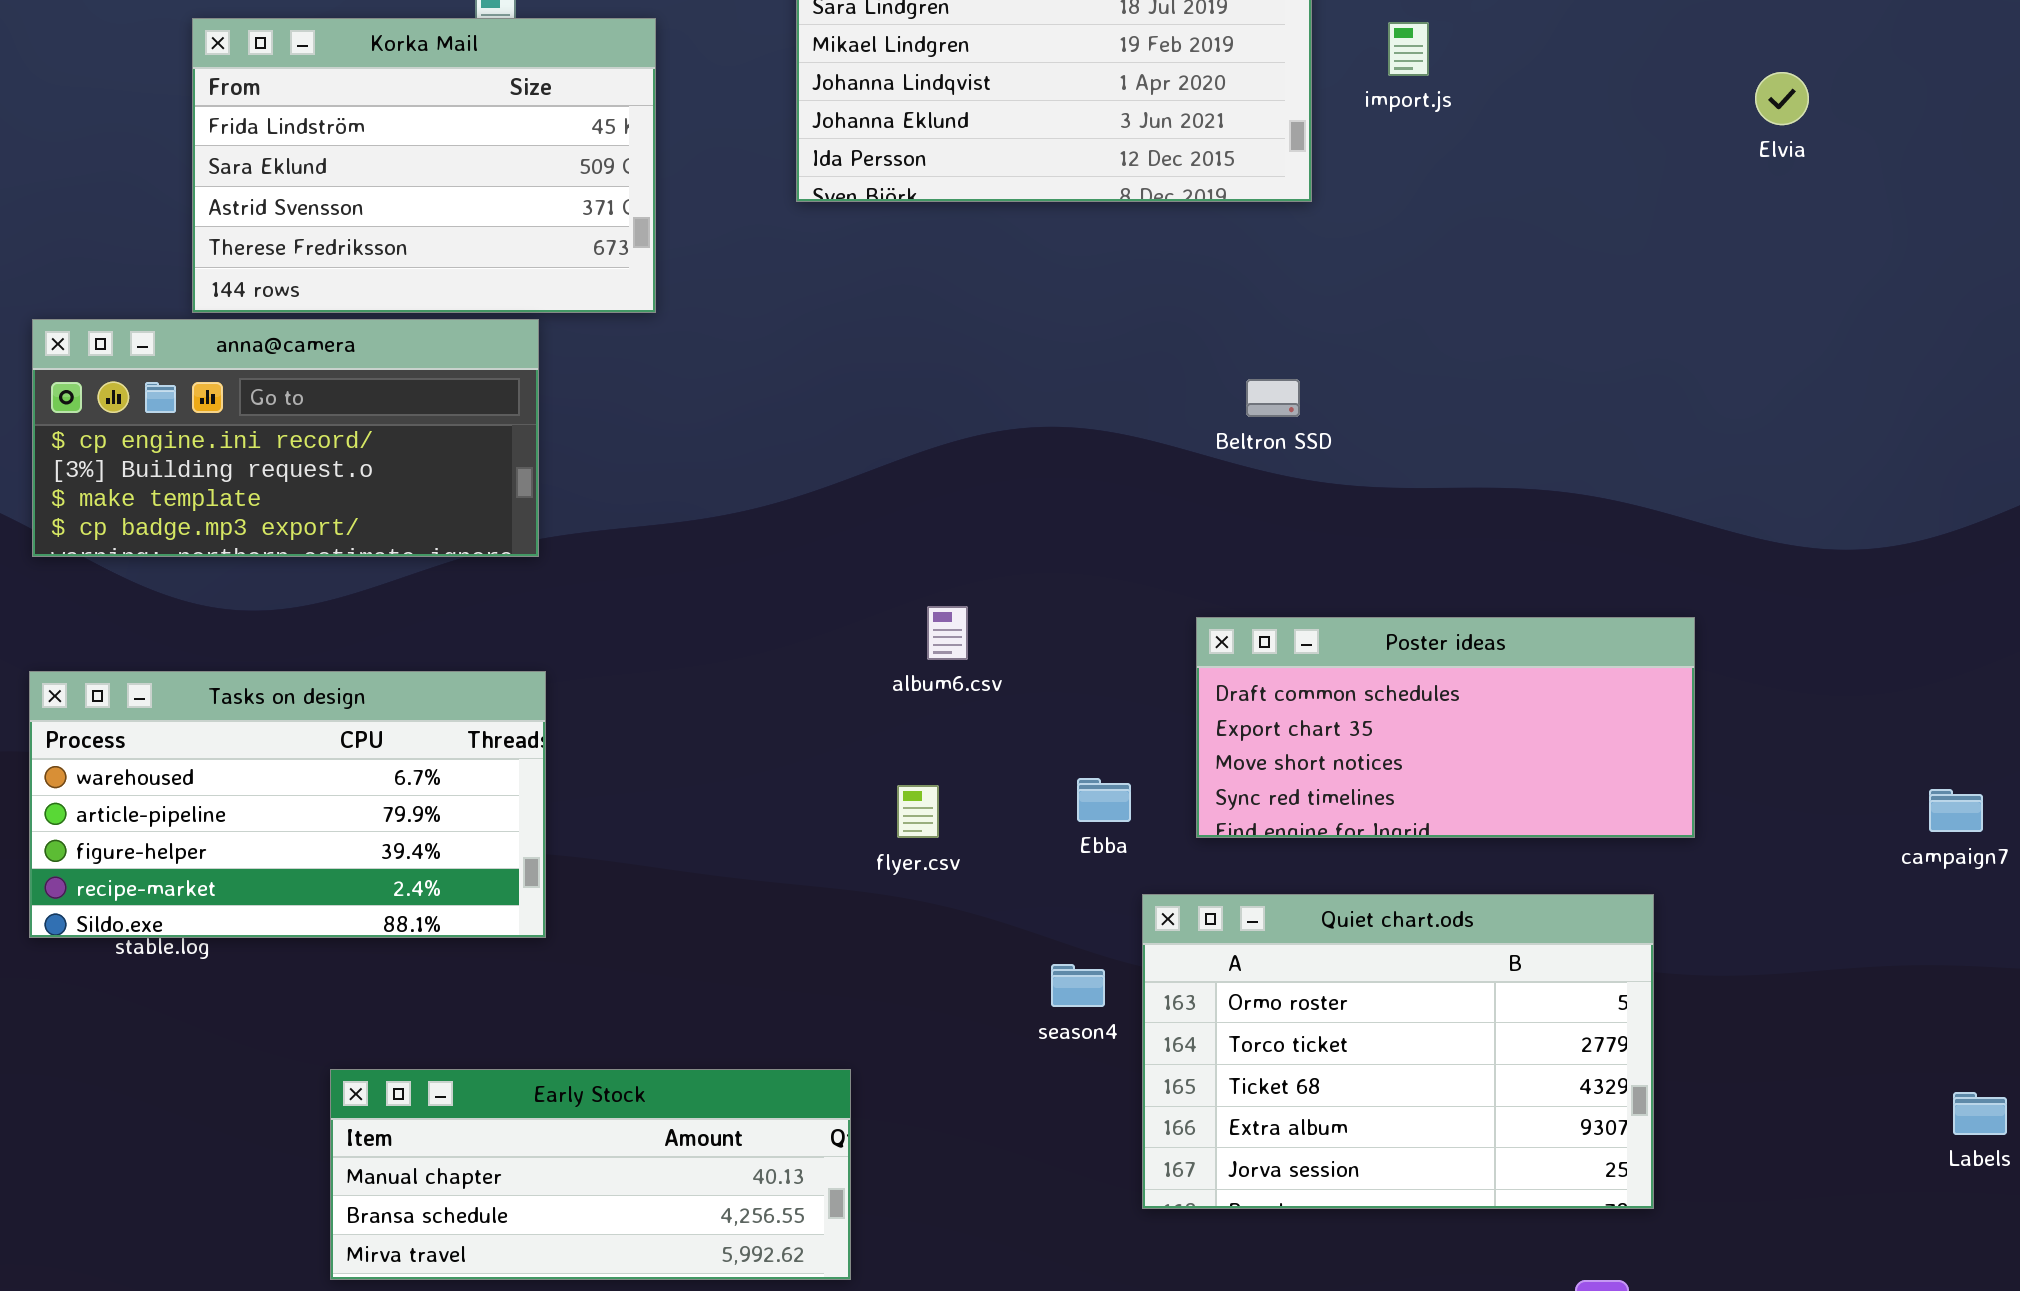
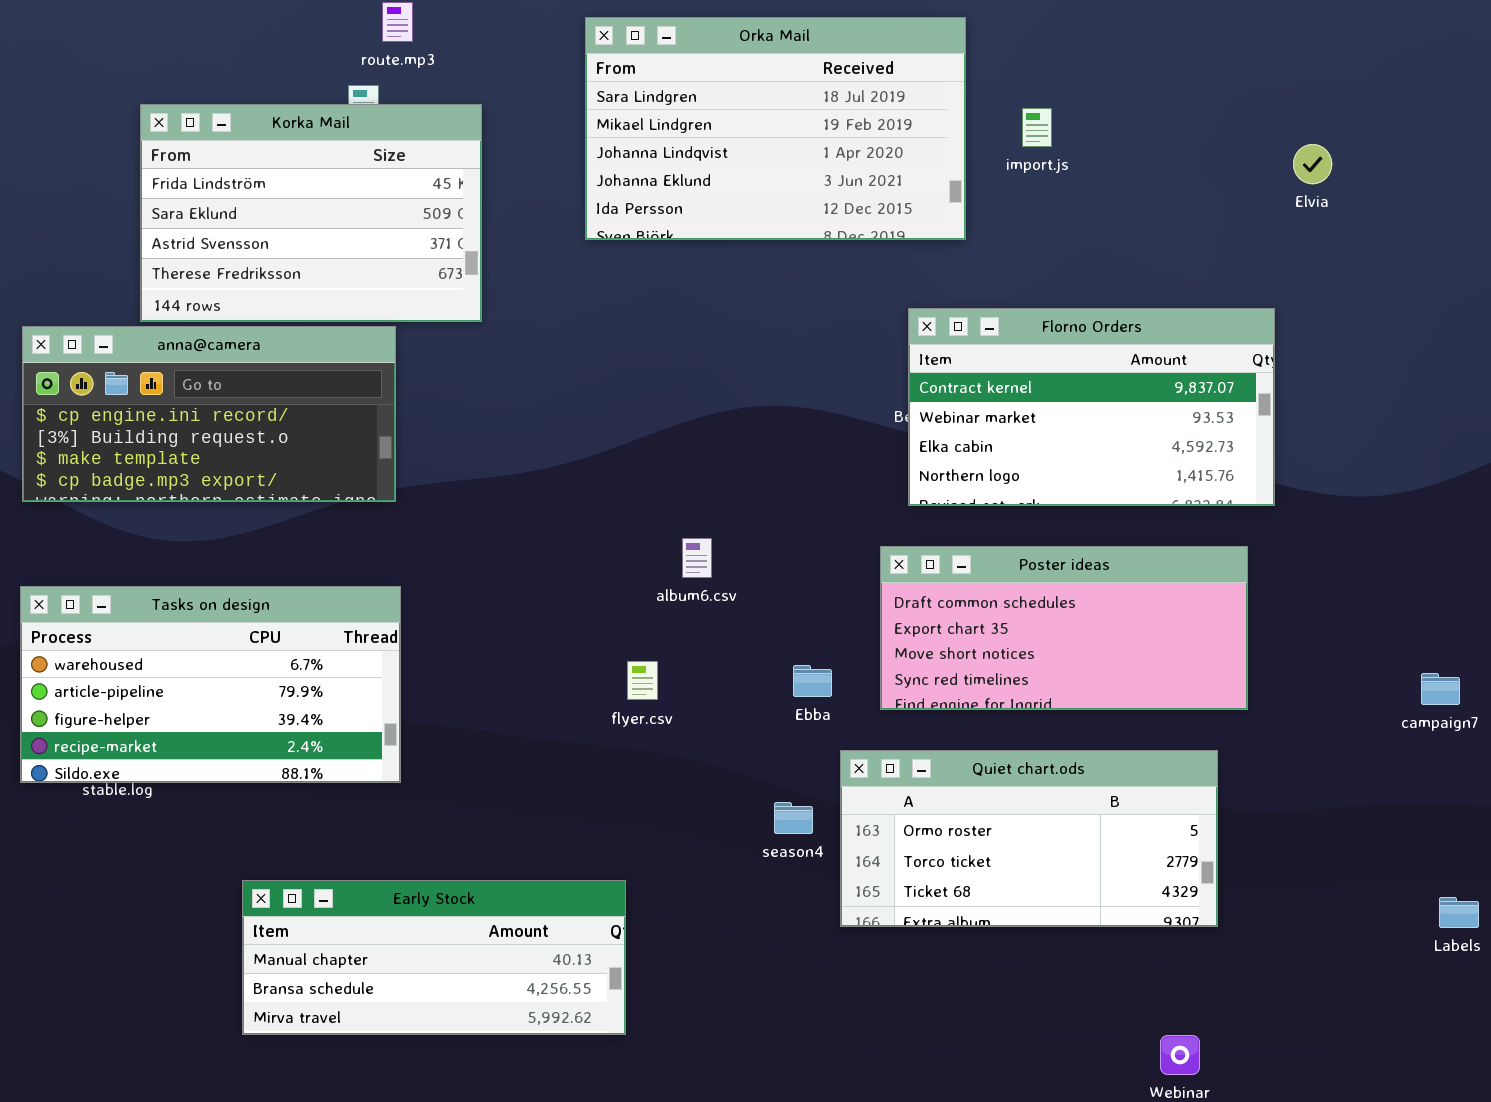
Florno Orders: none -> [908,308,1275,506], opened
flyer.csv: [897,785,939,838] -> [627,661,658,700], moved
Quiet chart.ods: [1142,894,1654,1209] -> [840,750,1218,927], resized

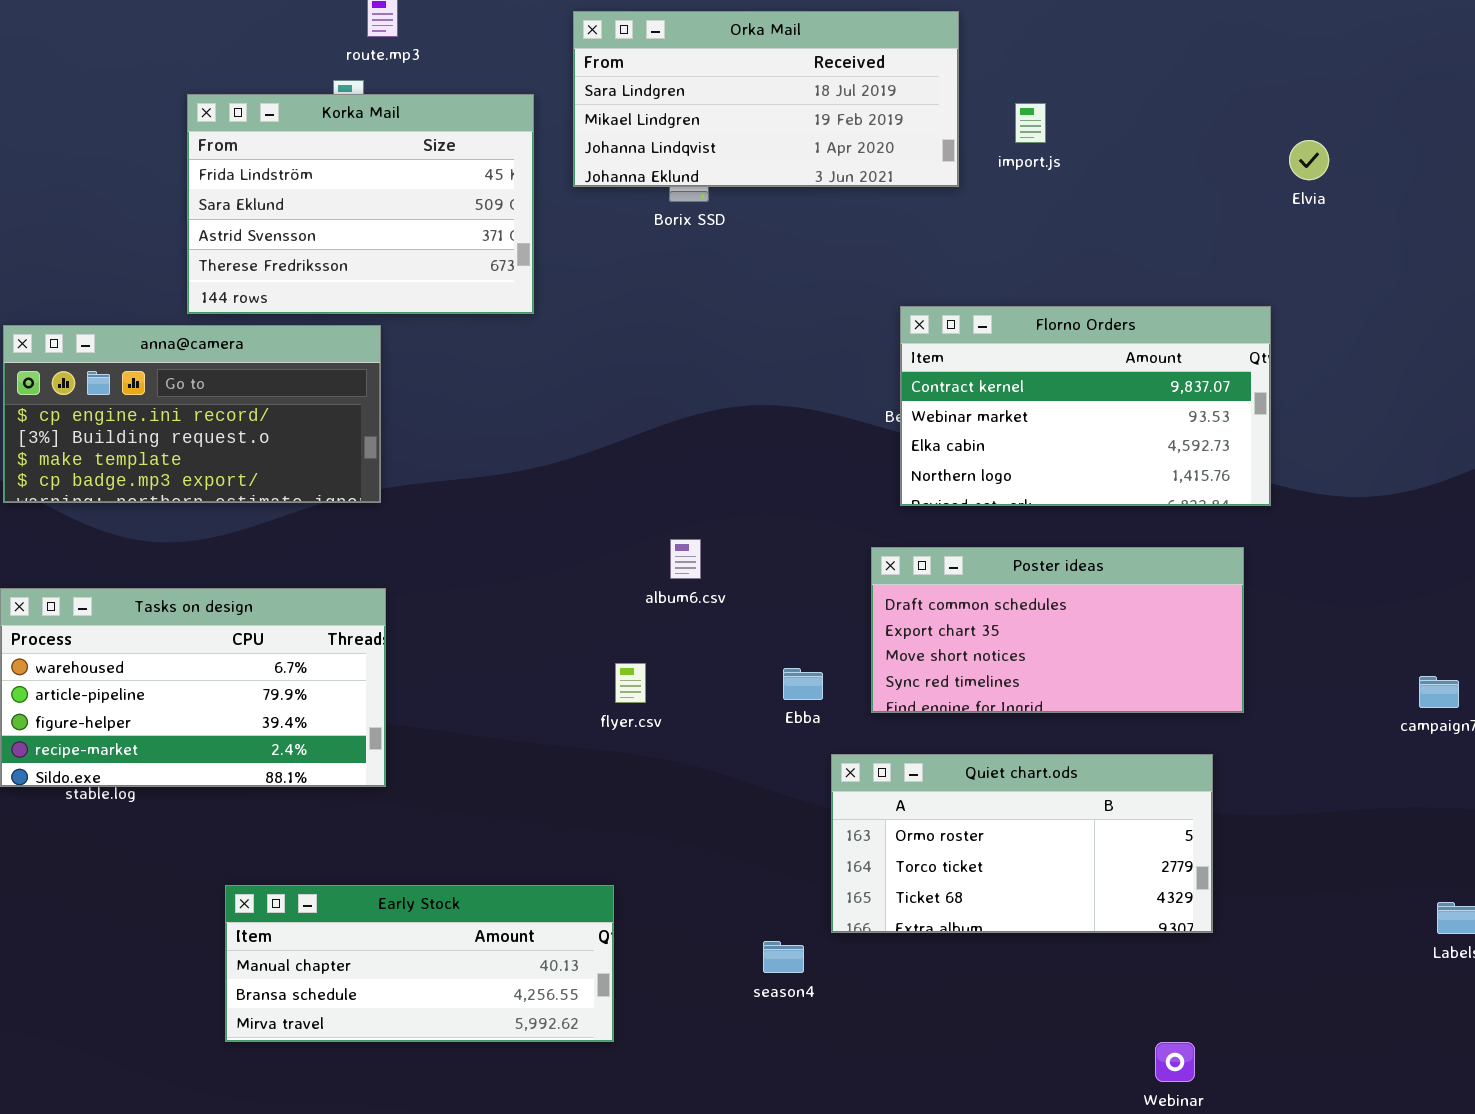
Orka Mail: [585,17,966,240] -> [573,11,959,187], resized
Korka Mail: [140,104,482,322] -> [187,94,534,314], moved
season4: [774,802,813,834] -> [763,941,804,973], moved

